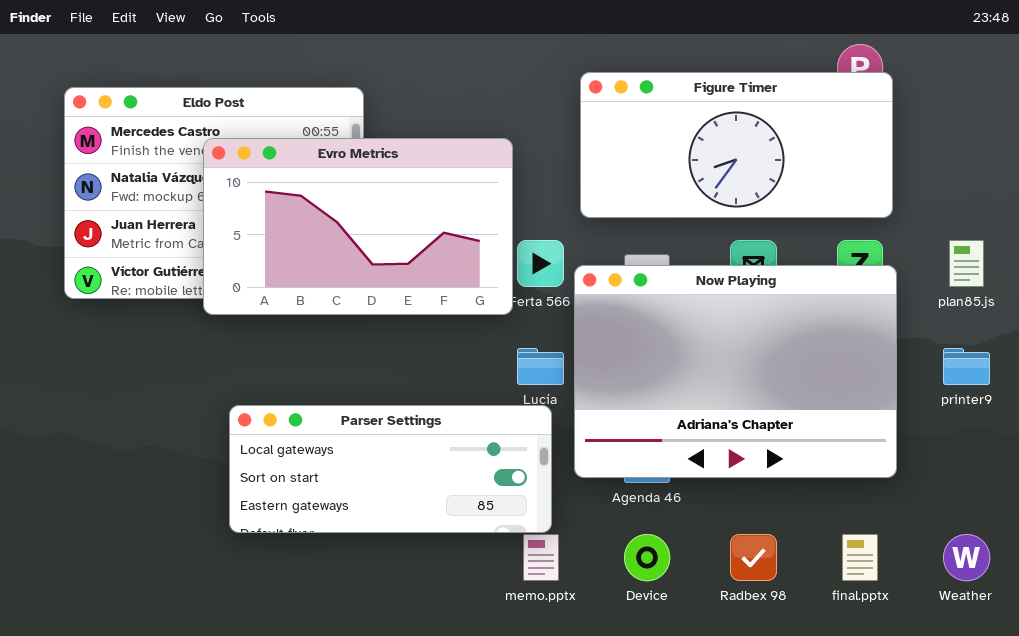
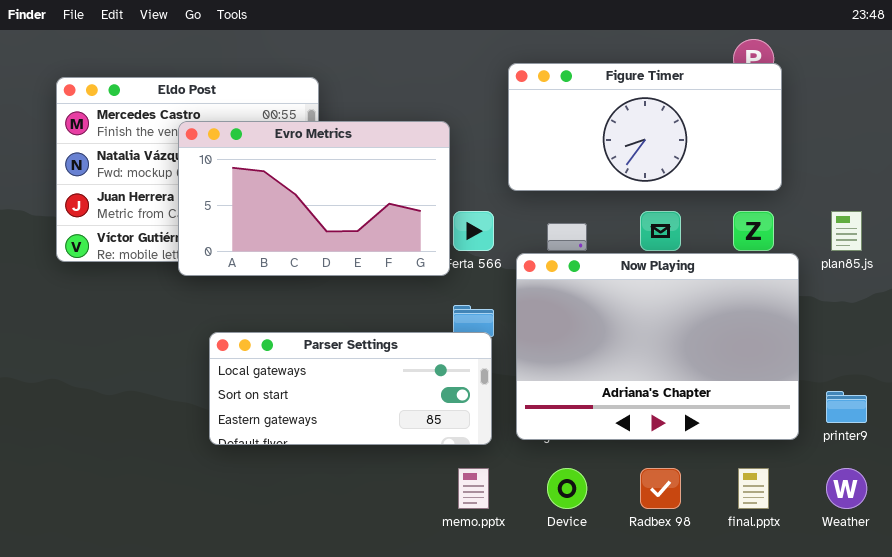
Now Playing: [574,265,897,478] -> [516,253,799,440], moved
printer9: [943,348,990,385] -> [826,391,867,423], moved
Parser Settings: [229,405,552,533] -> [209,332,492,445], moved

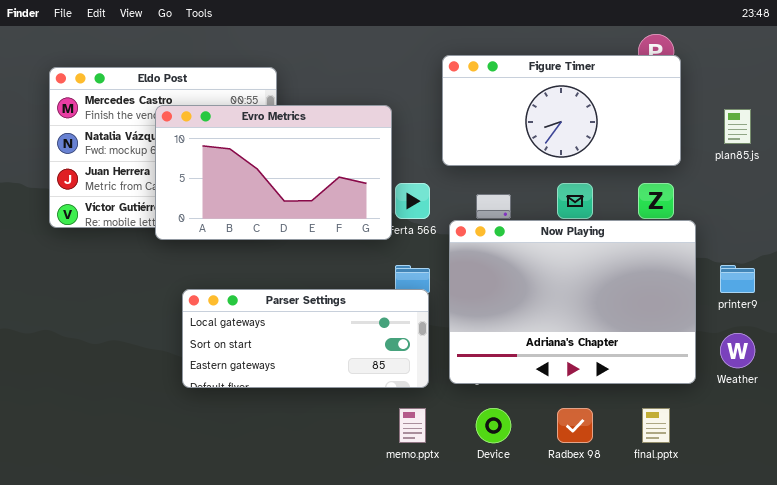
plan85.js: [831,211,862,251] -> [724,109,751,144], moved
printer9: [826,391,867,423] -> [720,265,755,293], moved
Weather: [826,468,867,509] -> [720,333,755,368], moved

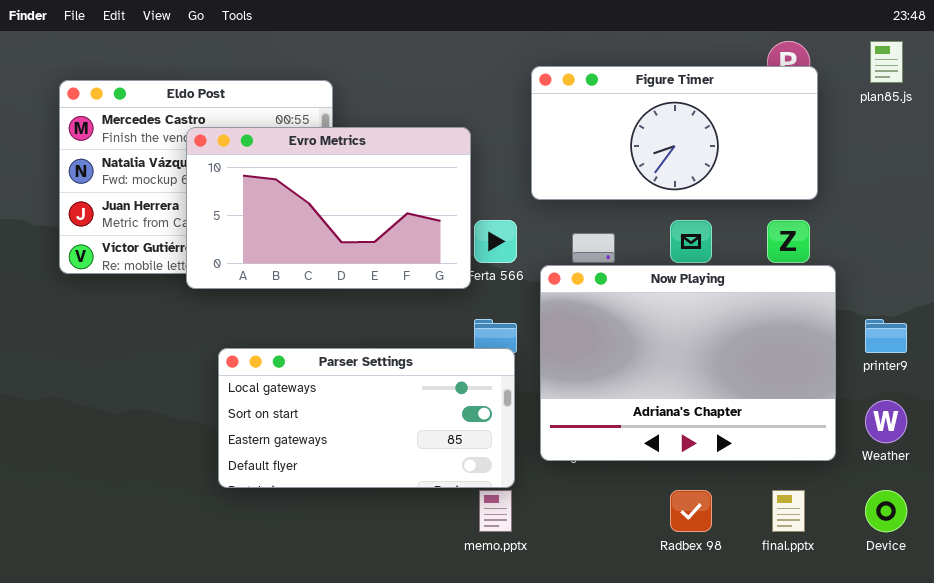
plan85.js: [724,109,751,144] -> [870,41,903,83], moved
Parser Settings: [182,289,429,388] -> [218,348,515,488], resized
Device: [476,408,511,443] -> [865,490,907,532], moved

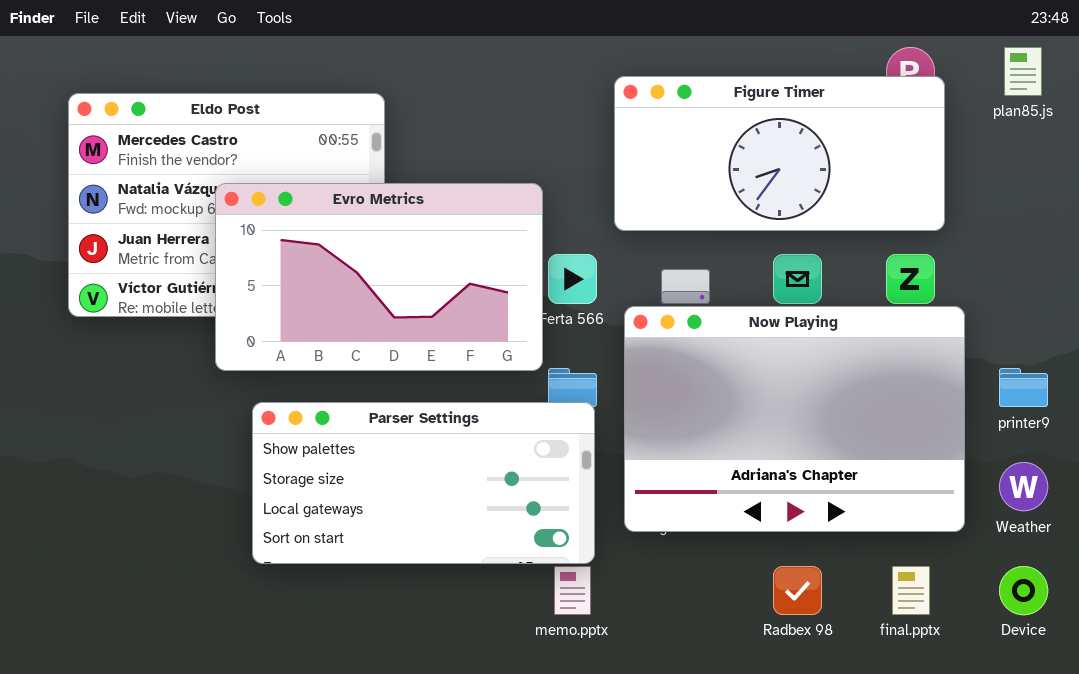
Evro Metrics: [186,127,471,289] -> [215,183,543,371], moved
Parser Settings: [218,348,515,488] -> [252,402,595,564], scrolled up 2 rows

